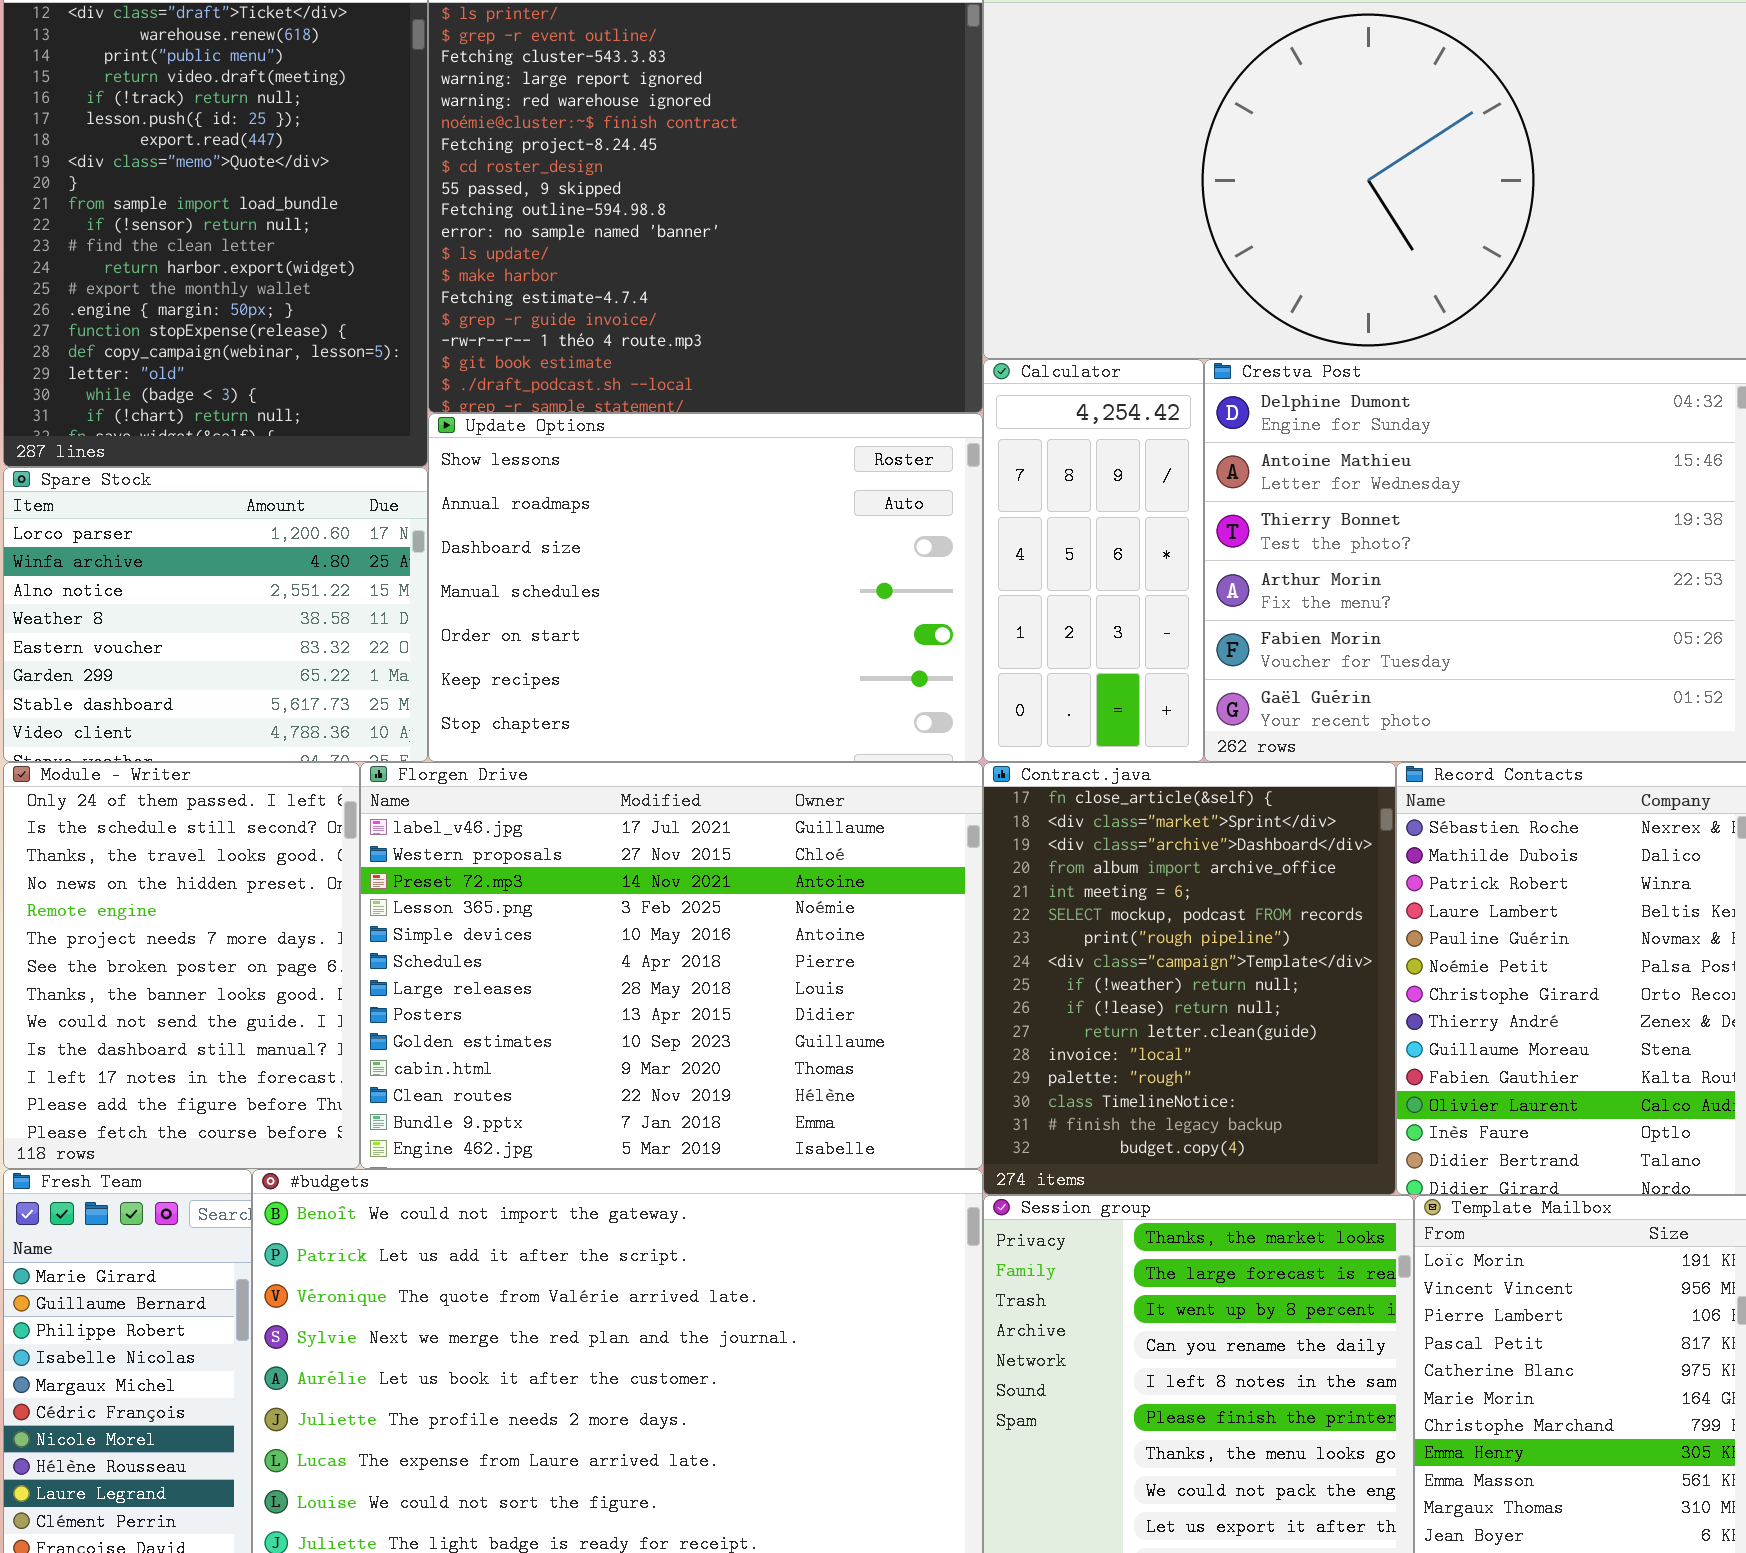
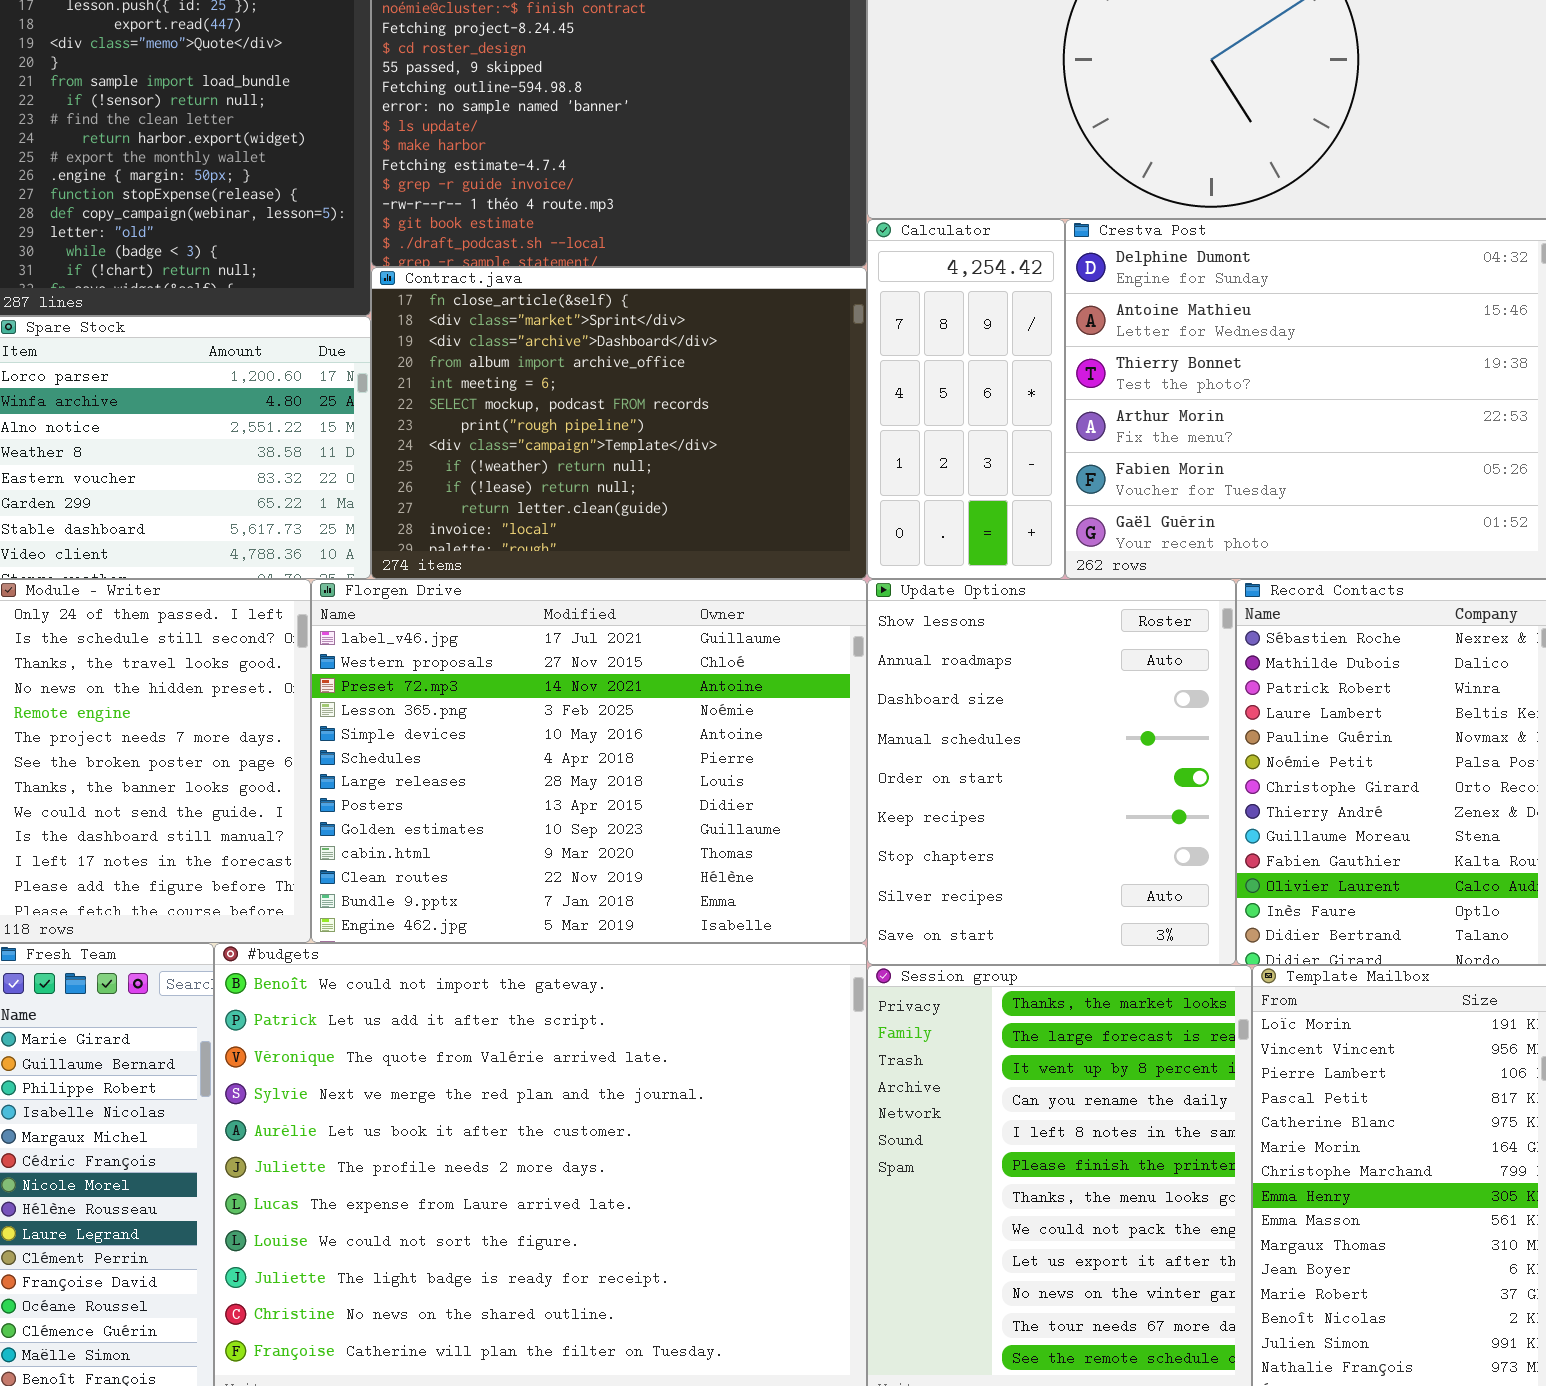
Update Options: [428,413,983,762] -> [867,579,1236,965], moved, resized
Contract.java: [983,762,1396,1195] -> [371,267,867,579], moved, resized

